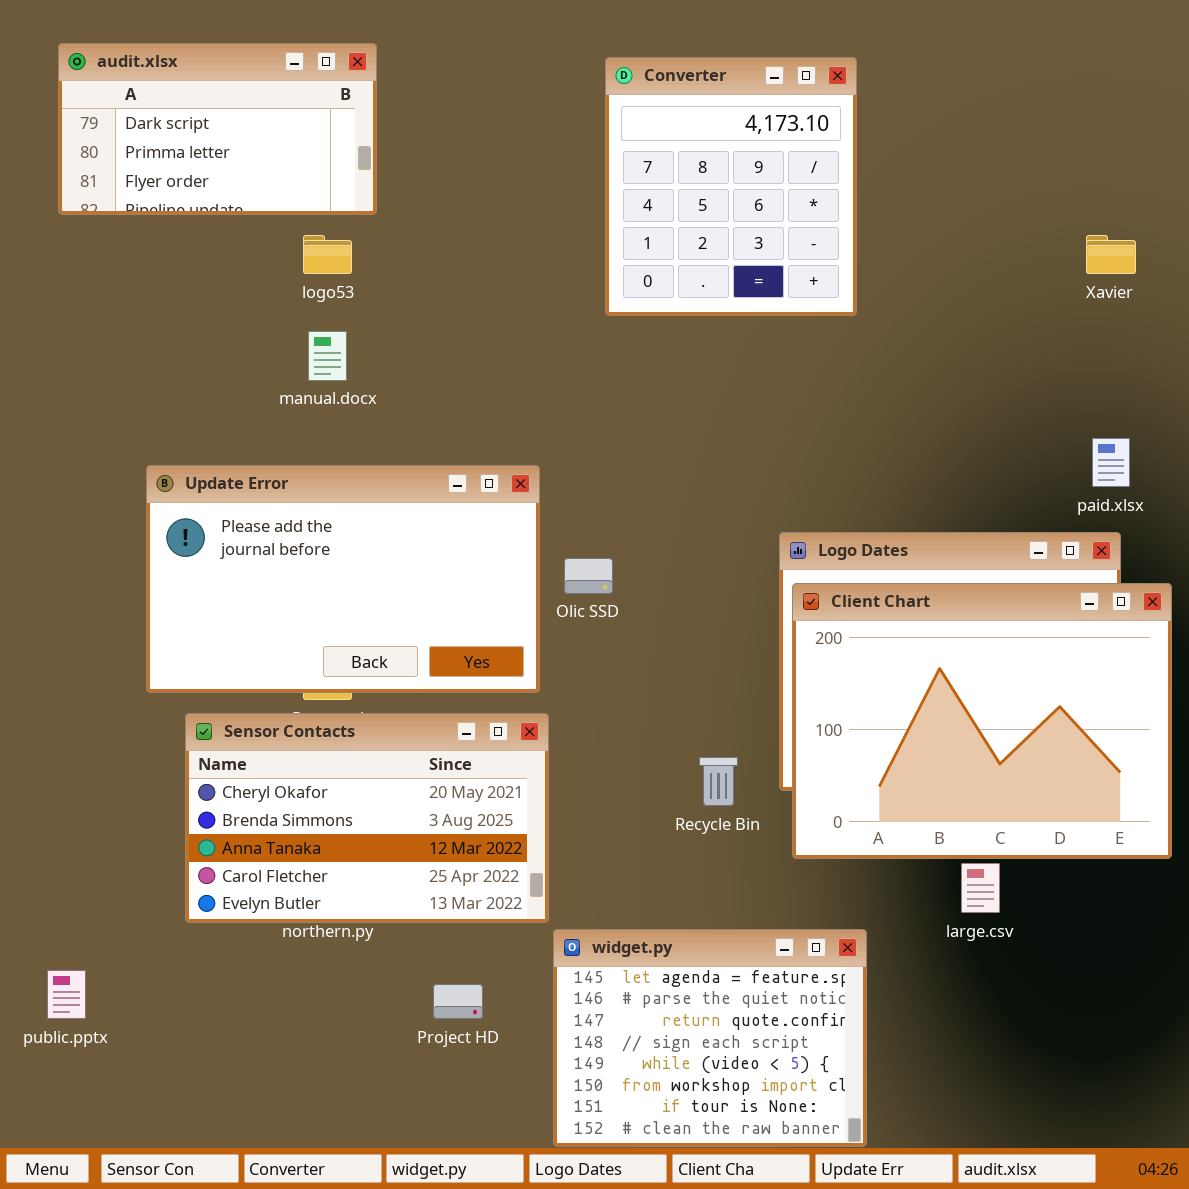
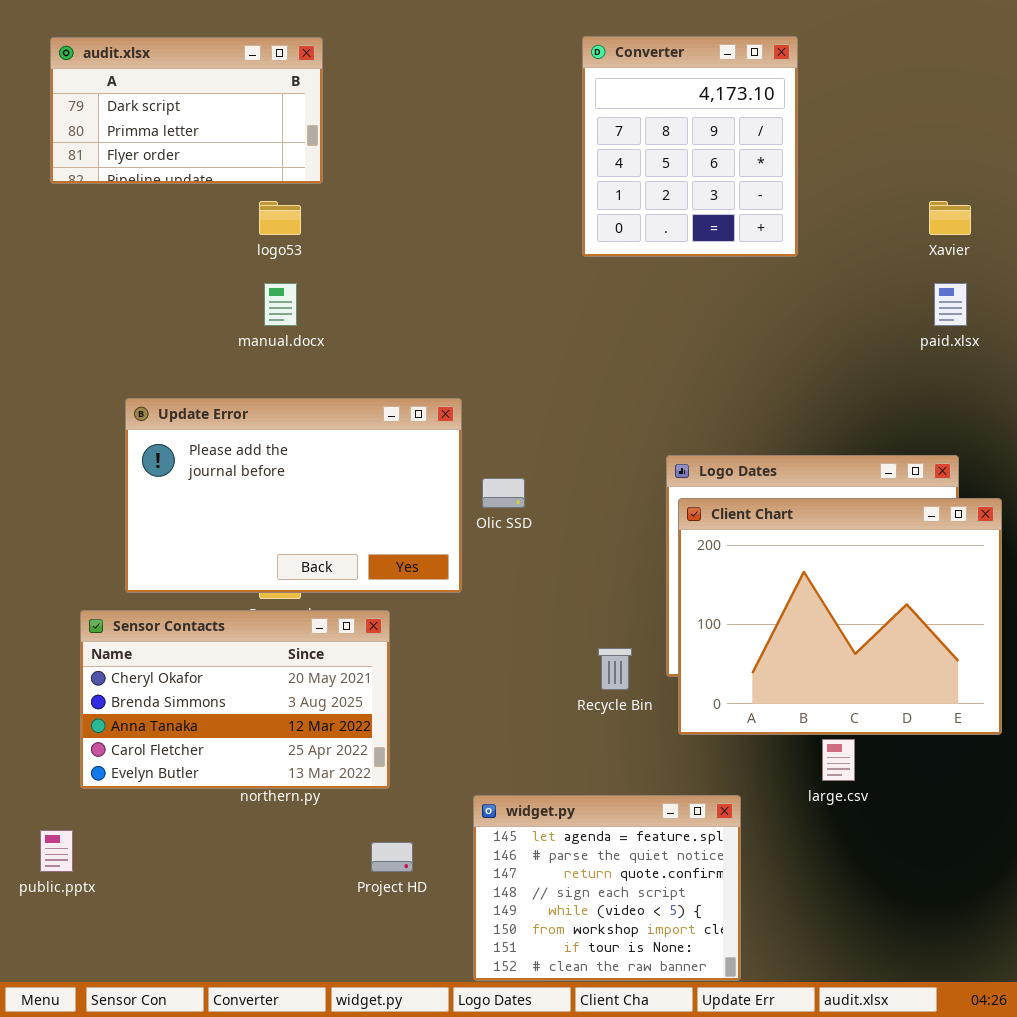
Converter: [605,57,857,316] -> [582,36,798,257], moved
paid.xlsx: [1092,438,1130,487] -> [934,283,967,326], moved
Sensor Contacts: [185,713,549,923] -> [80,610,390,789], moved

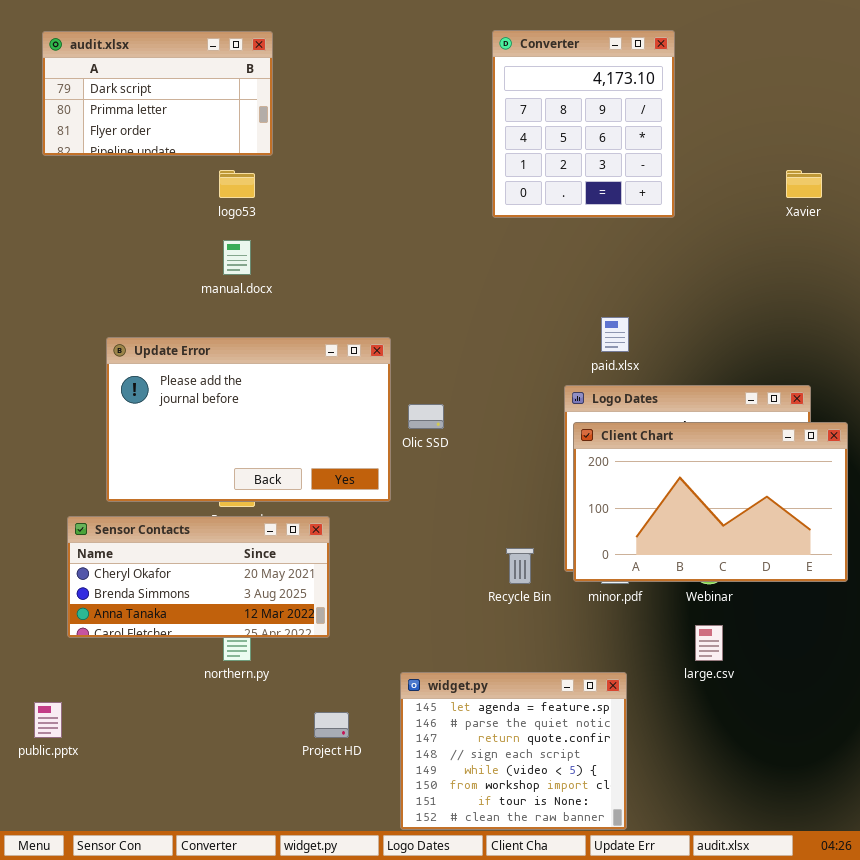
paid.xlsx: [934,283,967,326] -> [601,317,629,352], moved
Client Chart: [678,498,1002,735] -> [573,422,848,582], resized
Sensor Contacts: [80,610,390,789] -> [67,516,330,638], resized

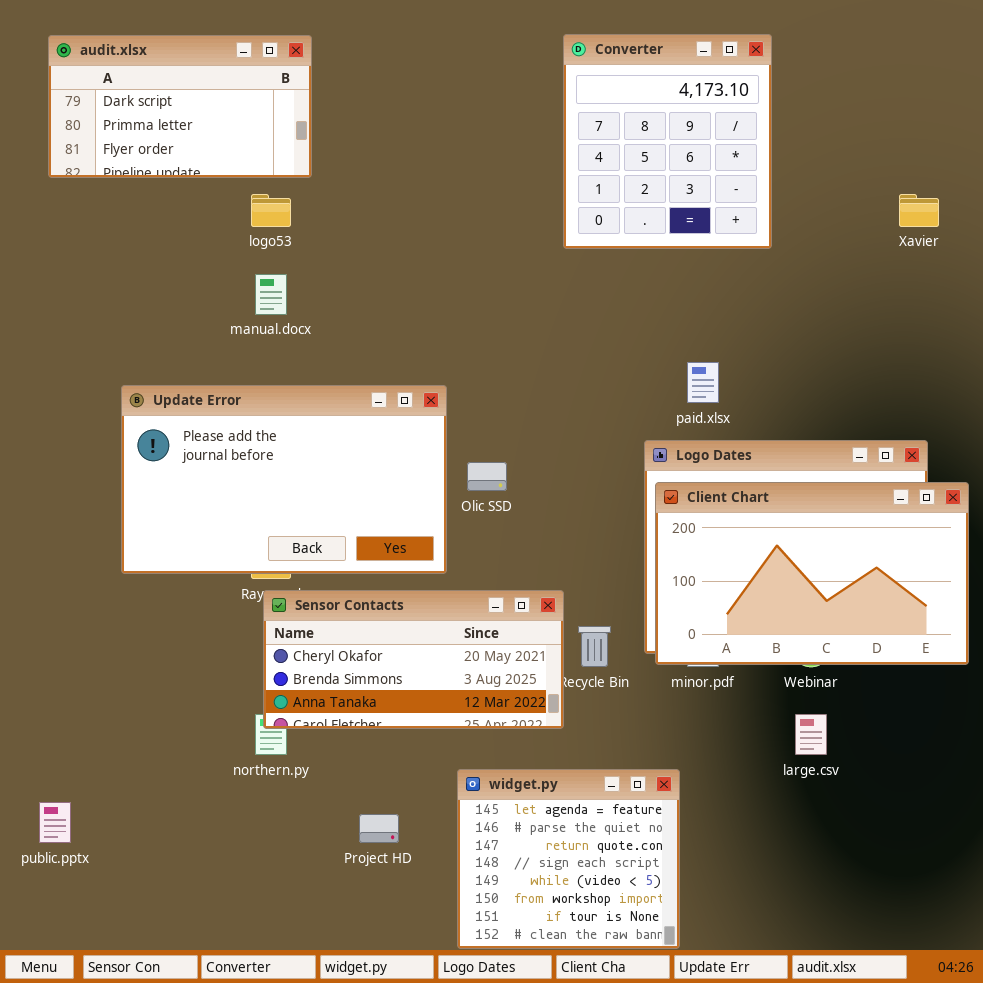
Sensor Contacts: [67,516,330,638] -> [263,590,564,729], moved
widget.py: [400,672,627,830] -> [457,769,680,949], resized

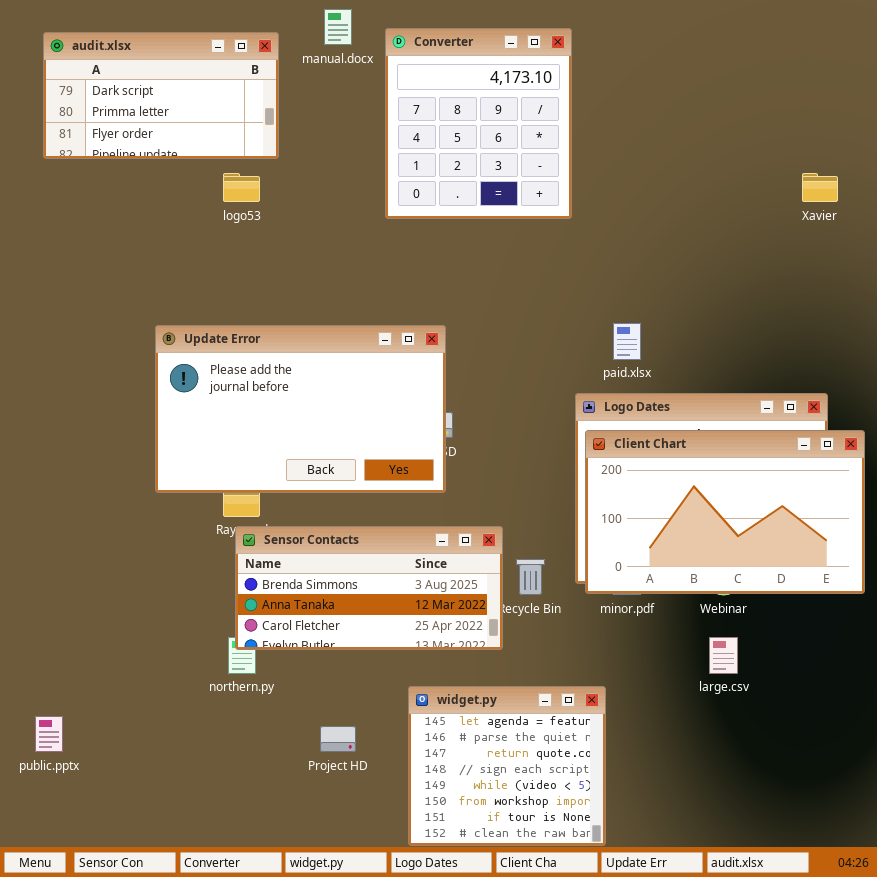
Converter: [563,34,772,249] -> [385,28,572,219], moved
manual.docx: [255,274,287,315] -> [324,9,352,45], moved
Update Error: [121,385,447,574] -> [155,325,446,493], moved
Sensor Contacts: [263,590,564,729] -> [235,526,503,650], scrolled down 1 row

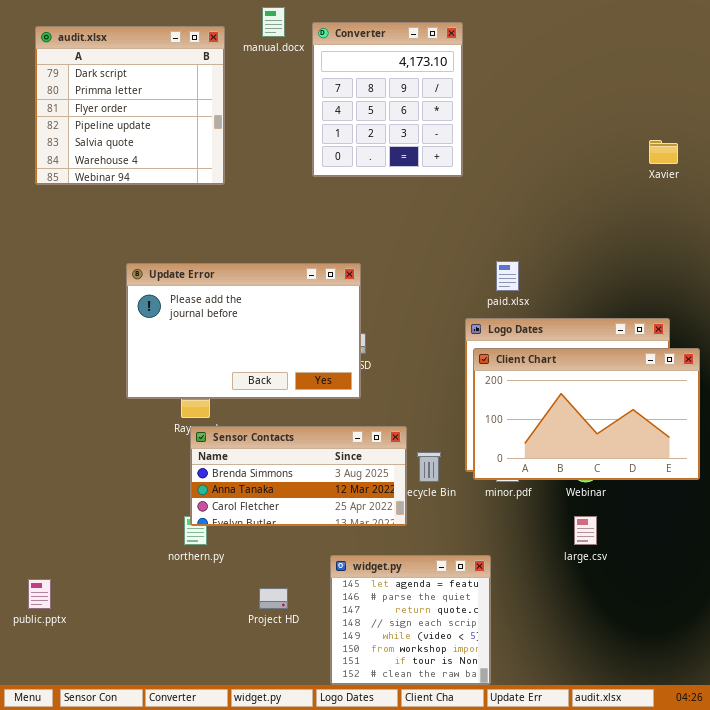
audit.xlsx: [43,32,279,159] -> [35,26,225,185], resized

